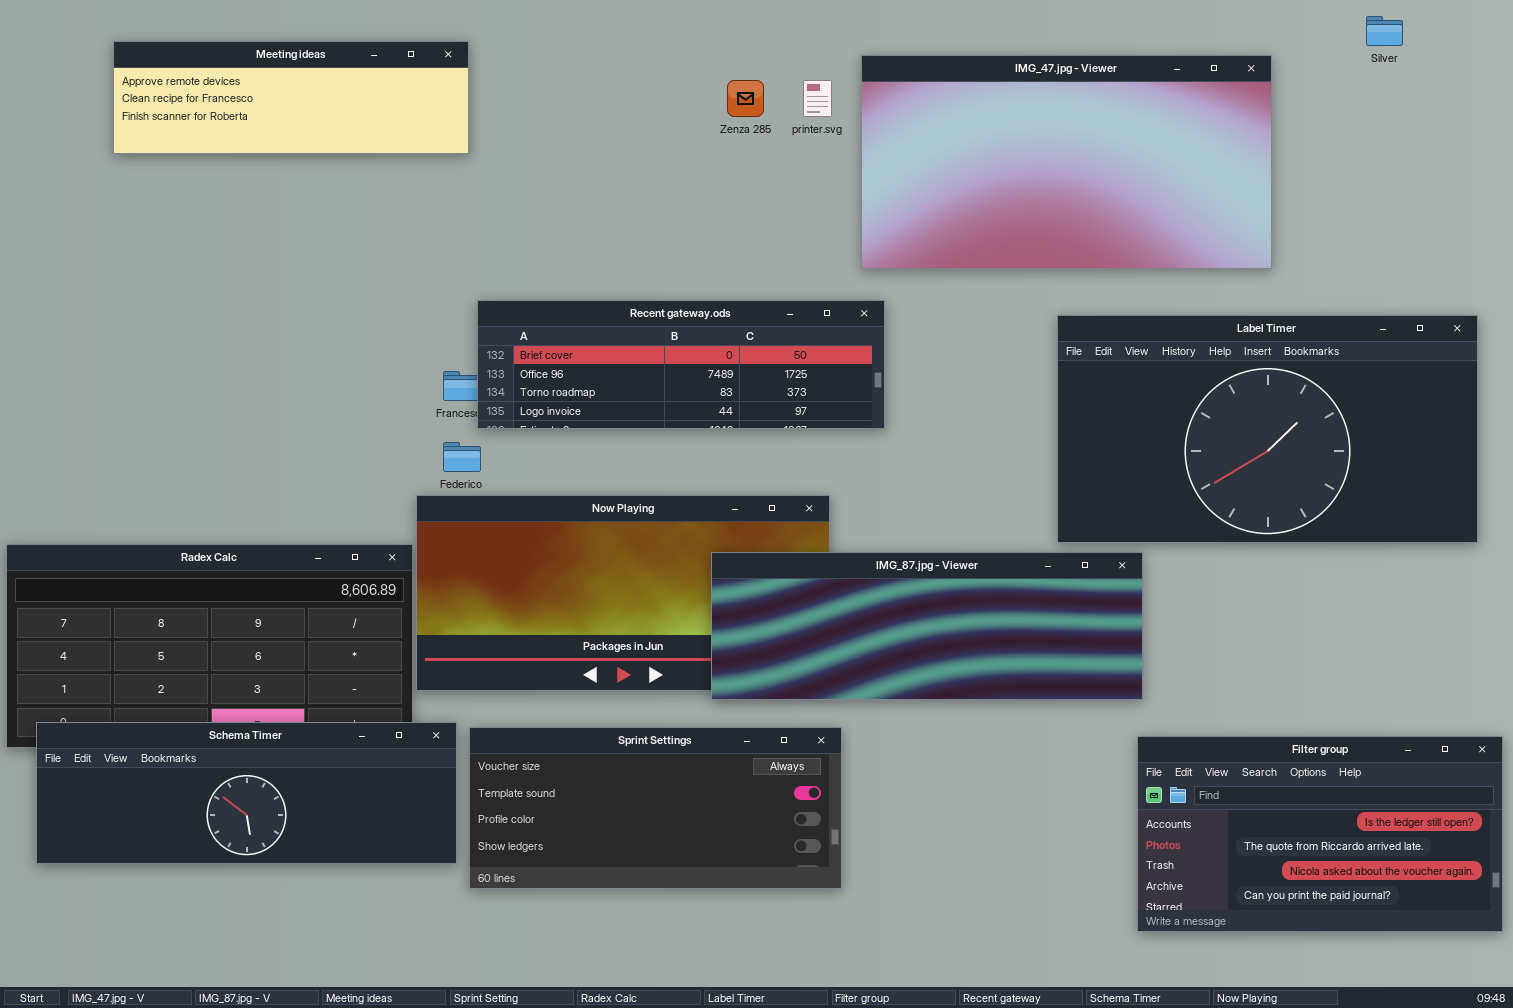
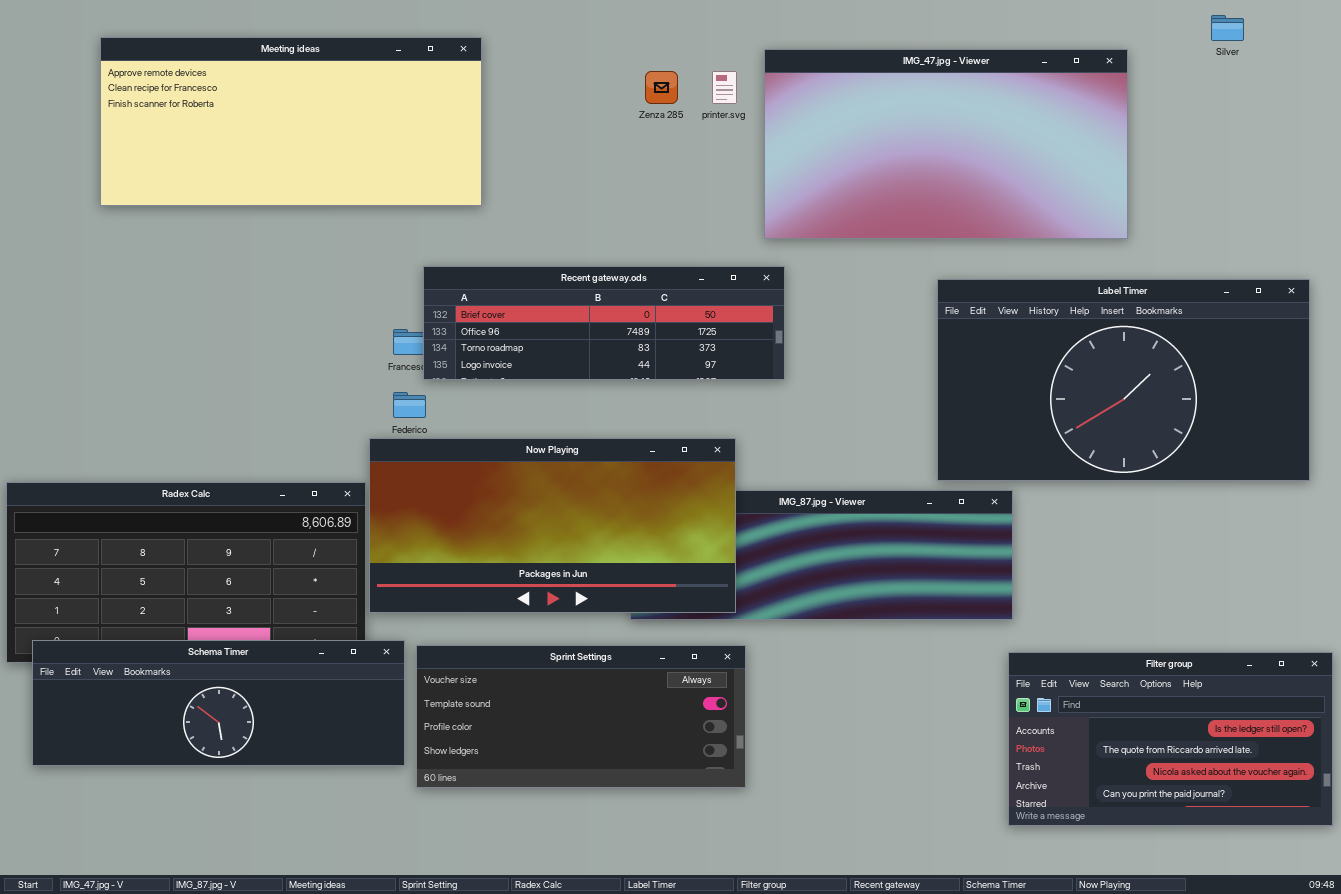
Meeting ideas: [113,41,469,154] -> [100,37,482,206], resized
Now Playing: [416,495,830,691] -> [369,438,736,613], raised

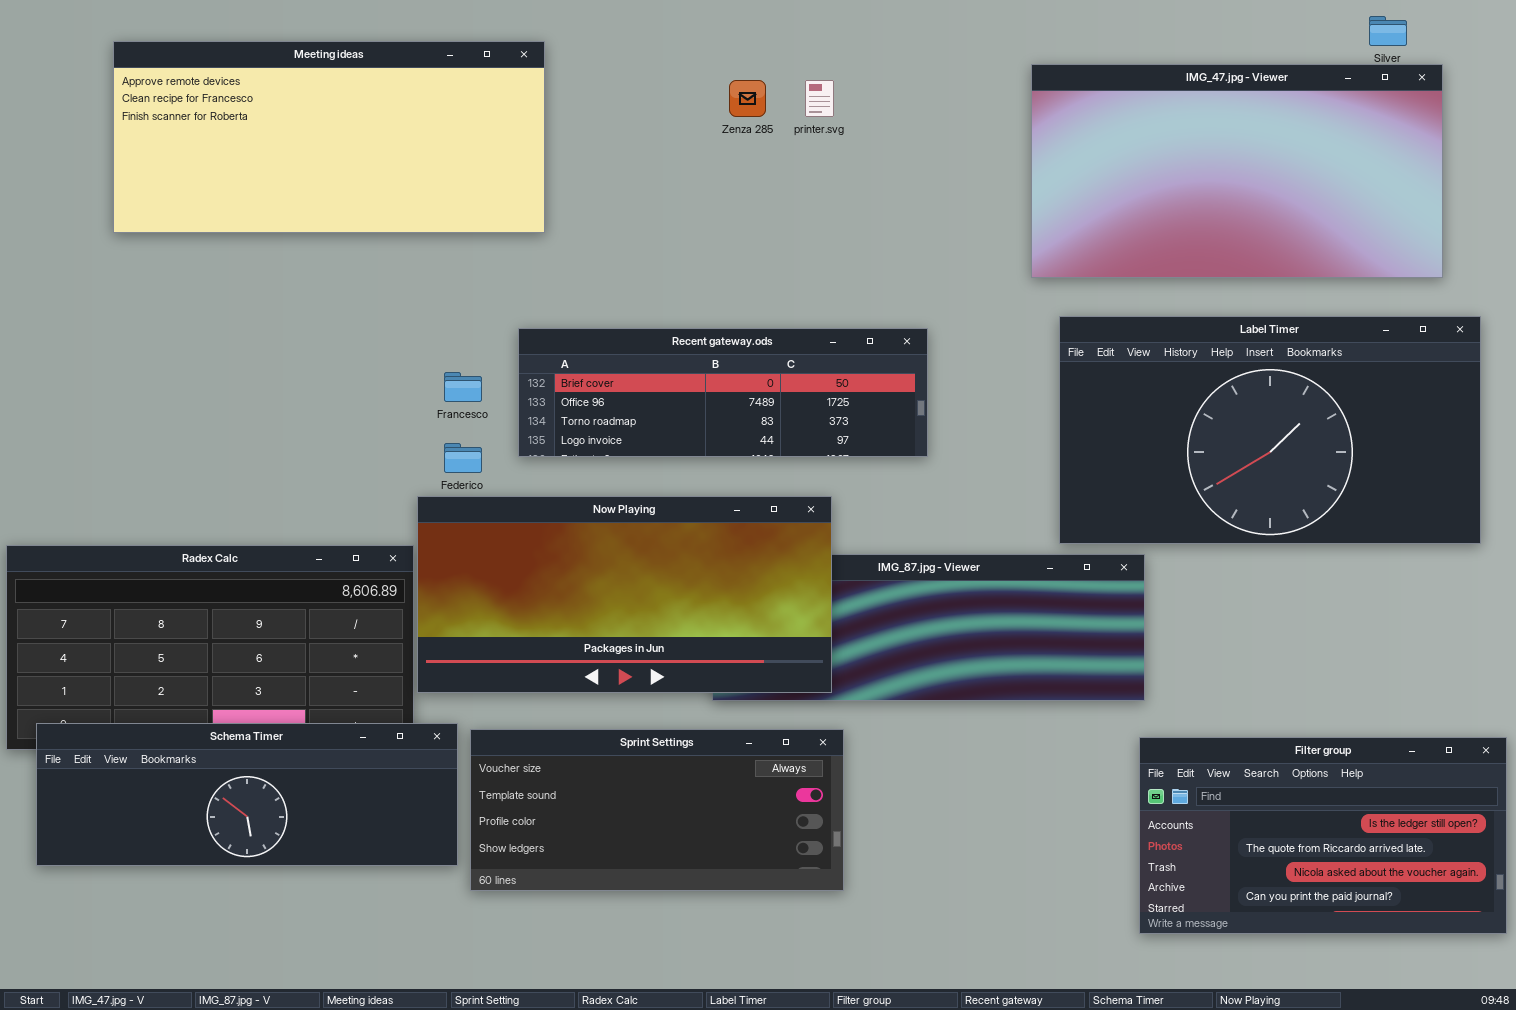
IMG_47.jpg - Viewer: [764,49,1128,239] -> [1031,64,1443,278], moved
Recent gateway.ods: [423,266,785,380] -> [518,328,928,457], moved

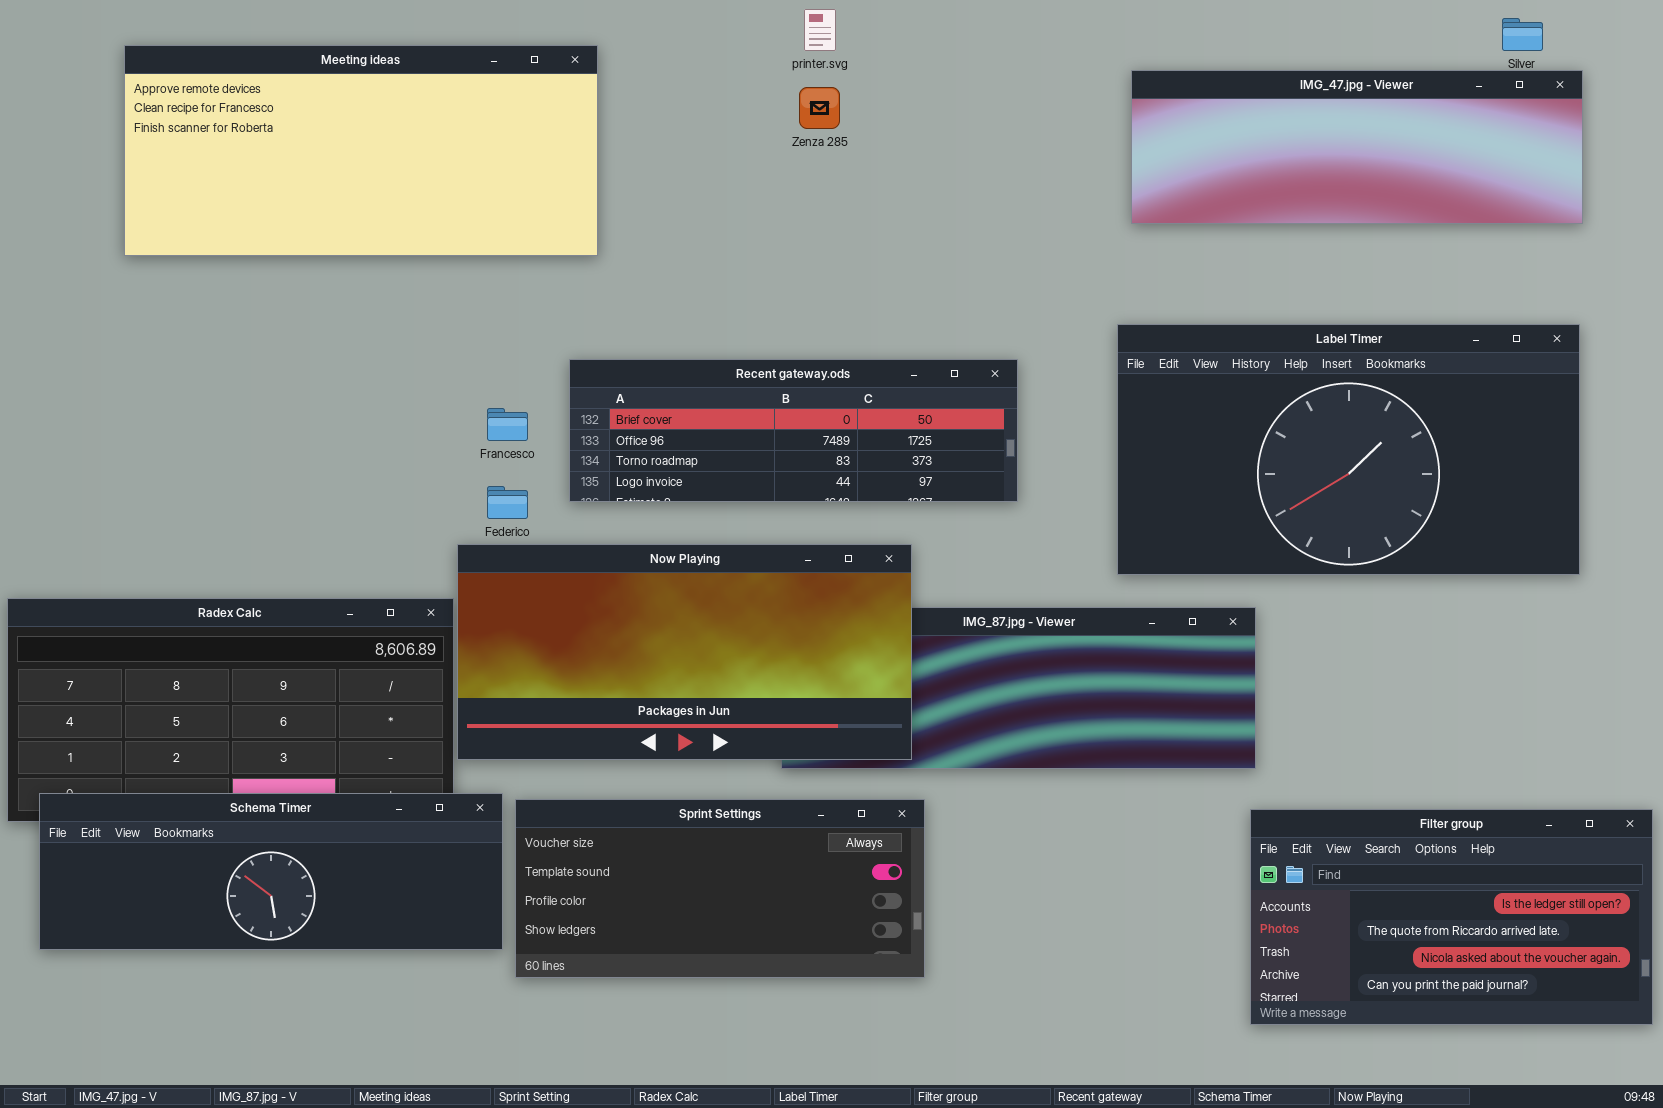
IMG_47.jpg - Viewer: [1031,64,1443,278] -> [1131,70,1583,224], resized
printer.svg: [805,80,834,117] -> [804,9,836,51], moved
Label Timer: [1059,316,1481,544] -> [1117,324,1580,575], moved

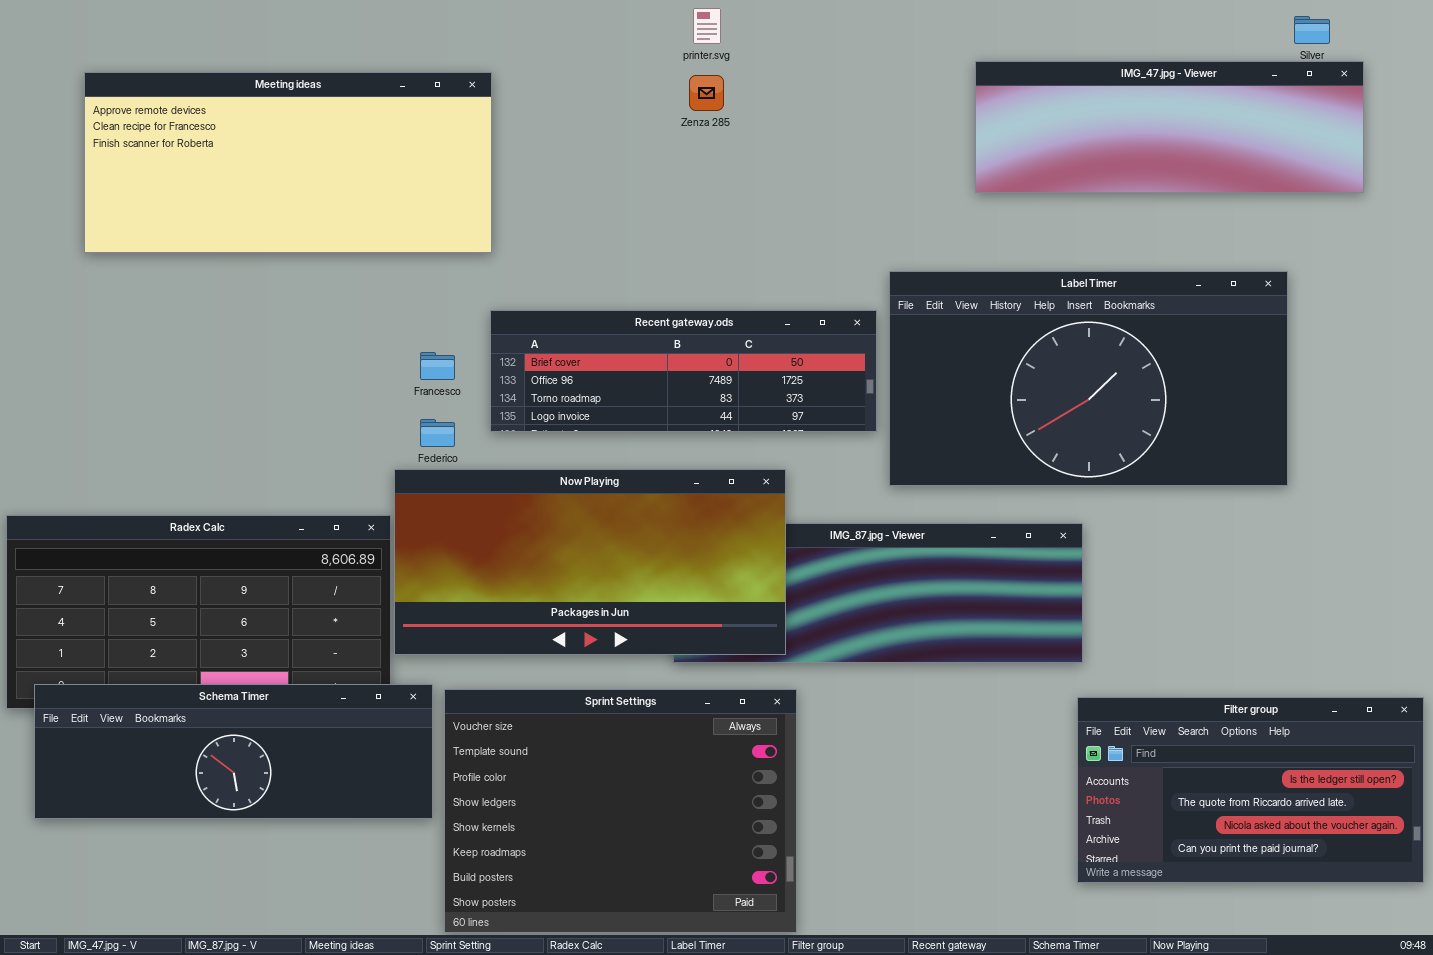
Meeting ideas: [124,45,598,256] -> [84,72,492,253], moved
Label Timer: [1117,324,1580,575] -> [889,271,1288,486], moved
Sprint Settings: [515,799,925,978] -> [444,689,797,933], resized

